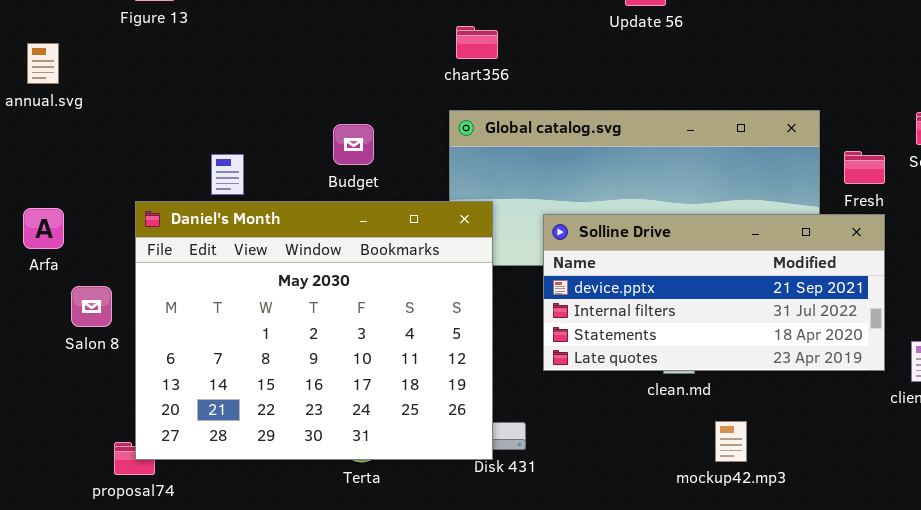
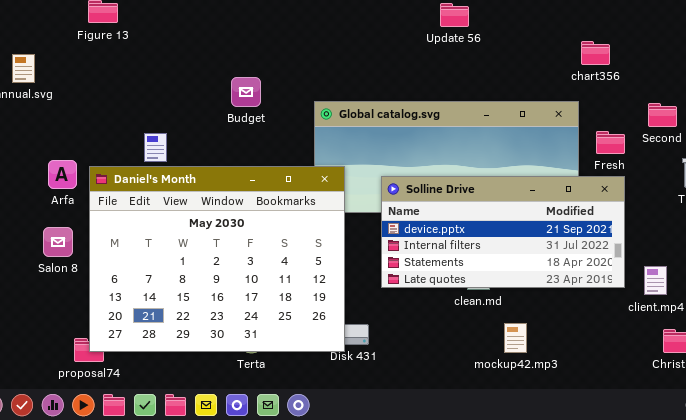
chart356: [456,26,498,59] -> [581,41,610,65], moved
Budget: [333,124,374,165] -> [231,77,261,107], moved
Arfa: [23,208,64,249] -> [48,160,77,189], moved

